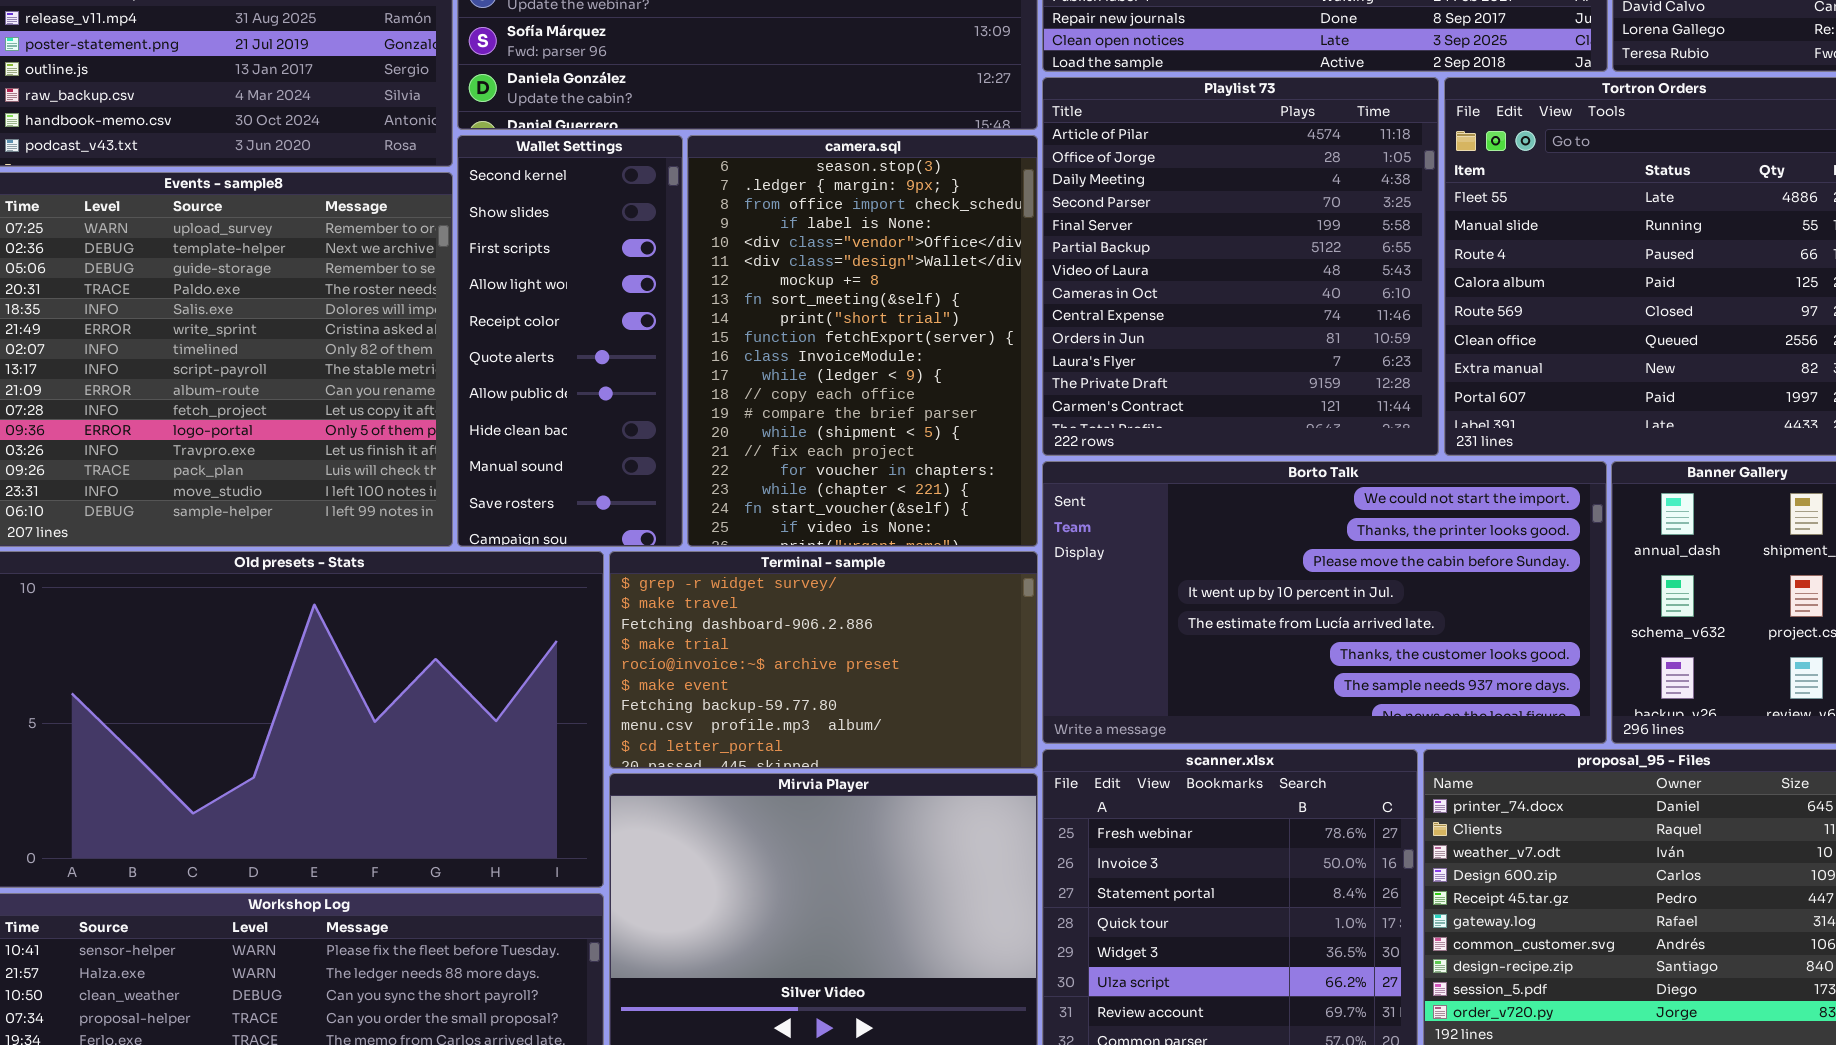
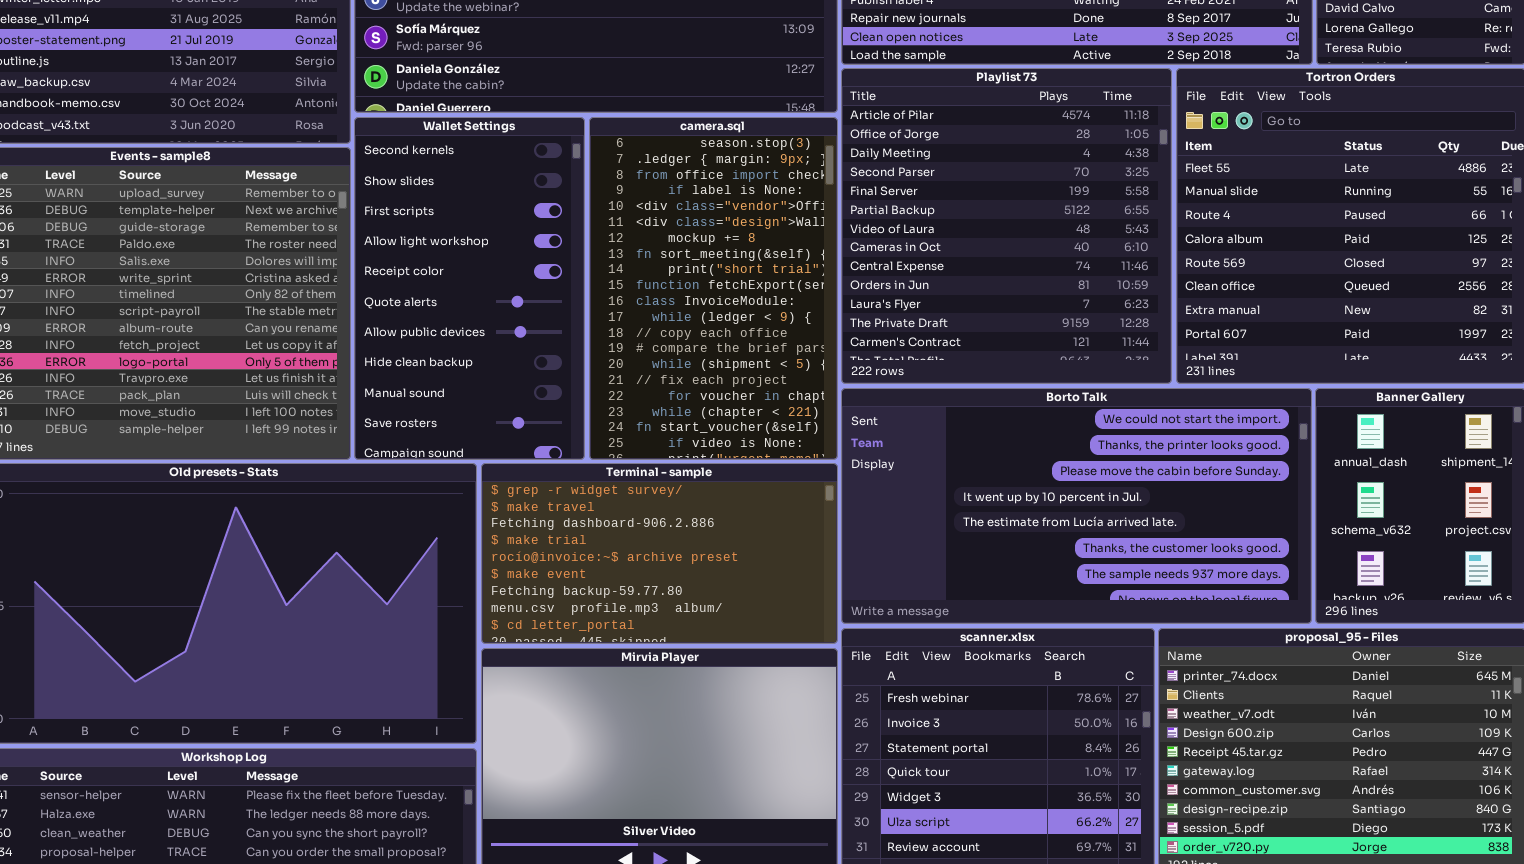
Wallet Settings: [457,135,683,547] -> [354,117,585,460], resized
camera.sql: [687,135,1038,547] -> [589,117,838,460], resized

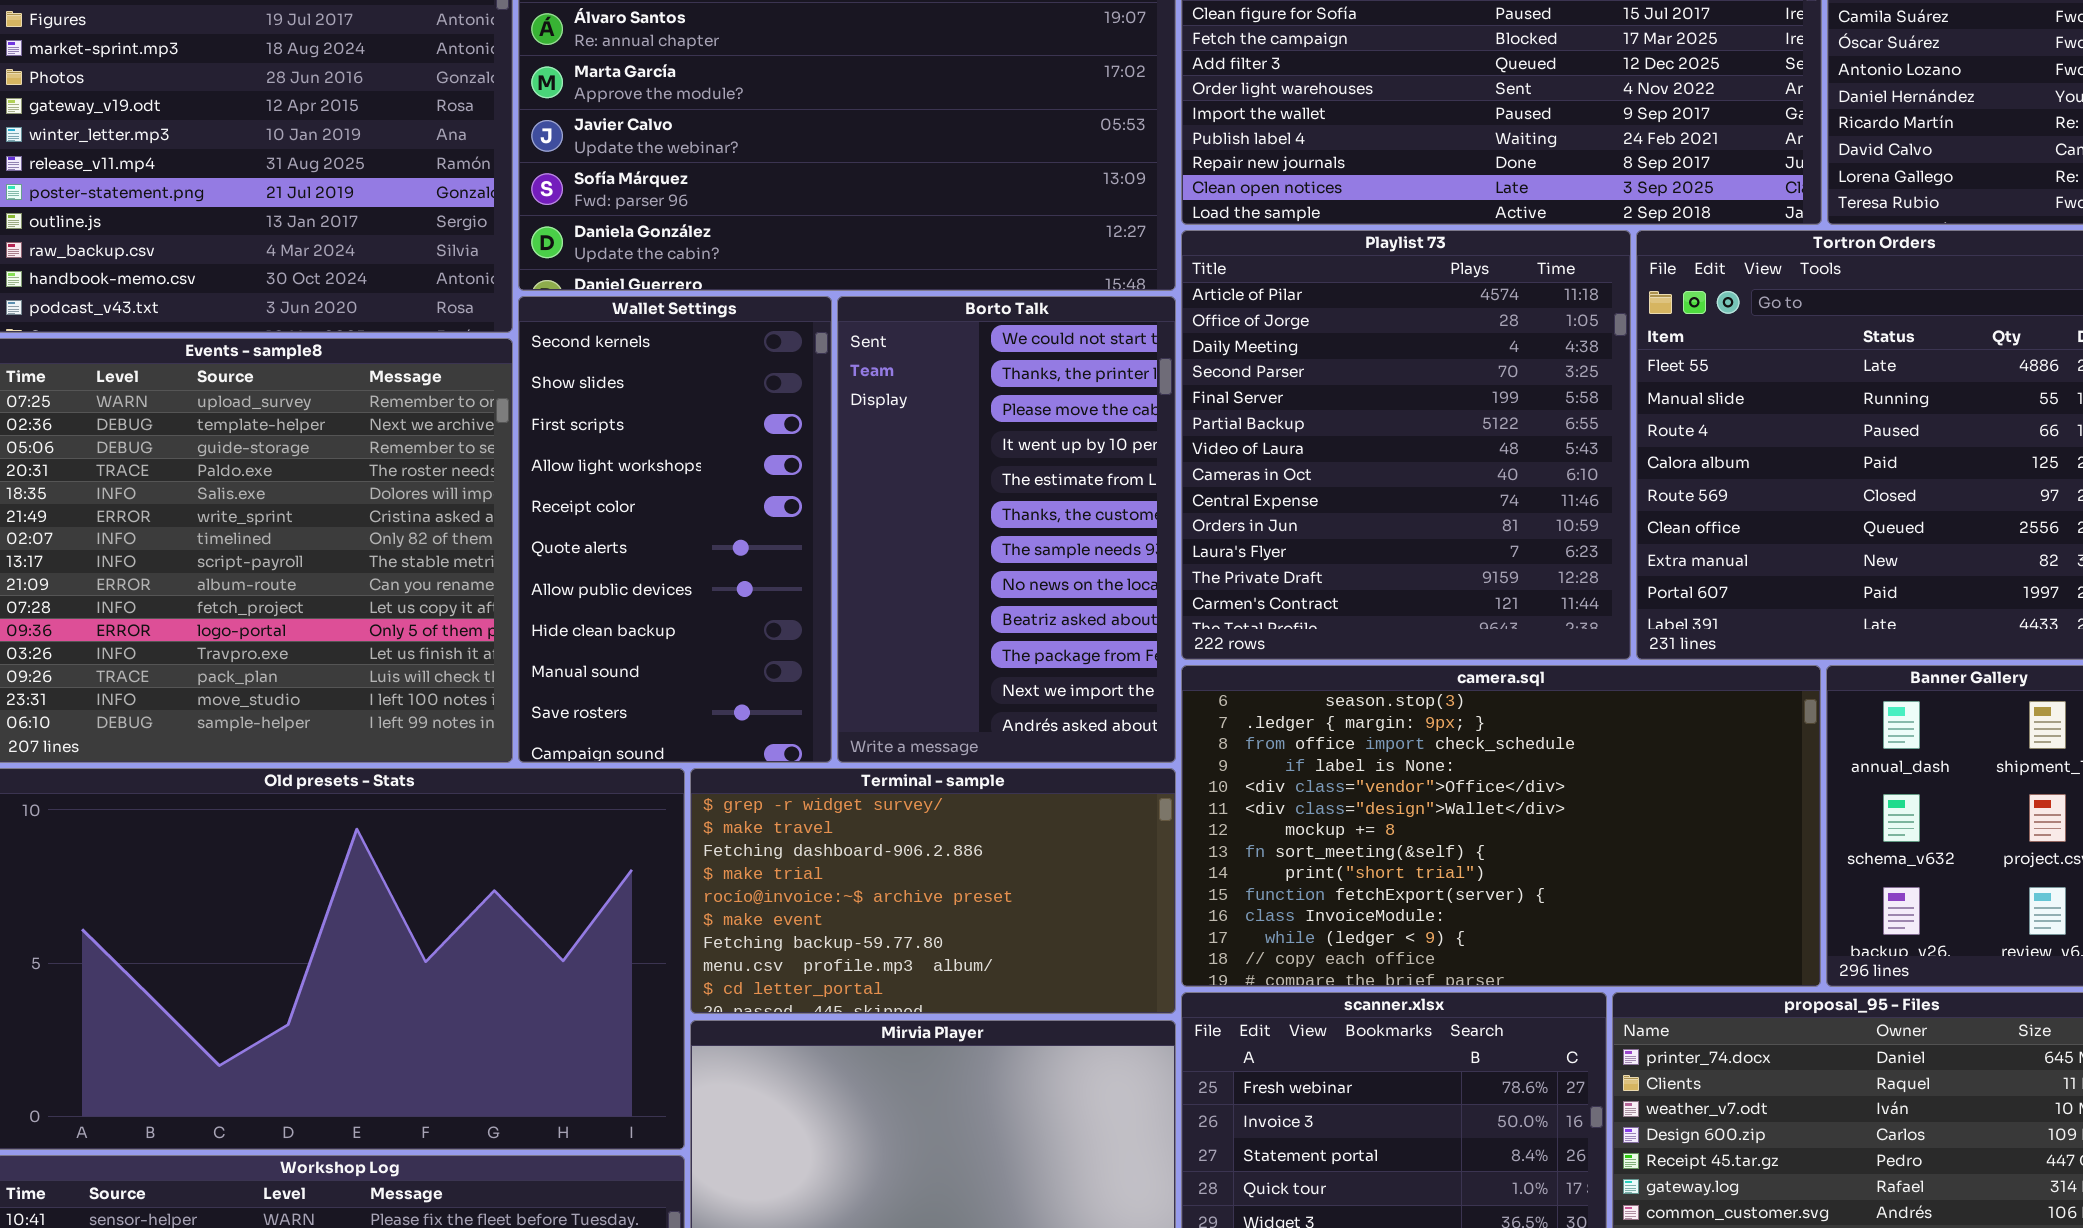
camera.sql: [589,117,838,460] -> [1181,665,1821,987], moved, resized
Borto Talk: [841,388,1312,624] -> [837,296,1176,763], moved, resized

